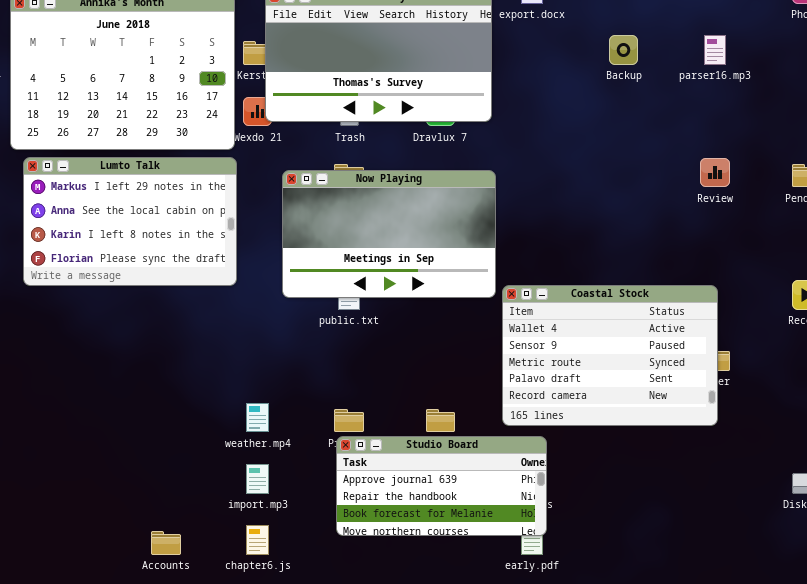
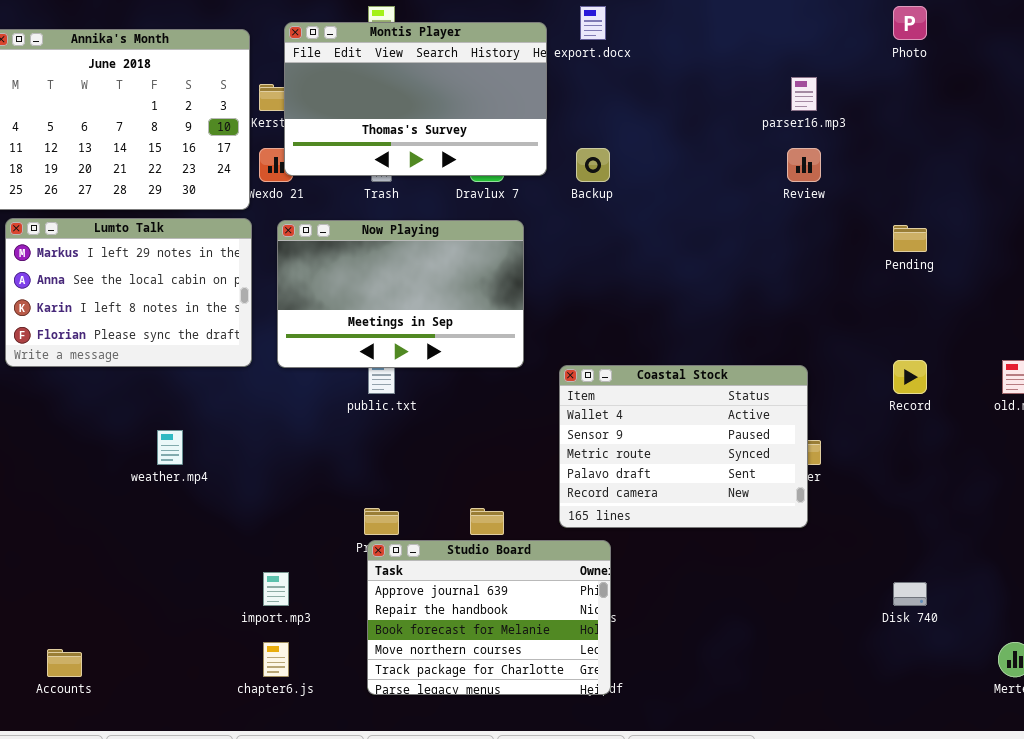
Backup: [609,35,638,65] -> [576,148,610,182], moved
Review: [700,158,730,187] -> [787,148,821,182], moved
Now Playing: [282,170,496,298] -> [277,220,524,368], moved
weather.mp4: [246,403,269,432] -> [157,430,183,465], moved
Studio Board: [336,436,547,536] -> [367,540,611,695], resized
Accounts: [151,531,181,555] -> [47,649,82,677], moved

